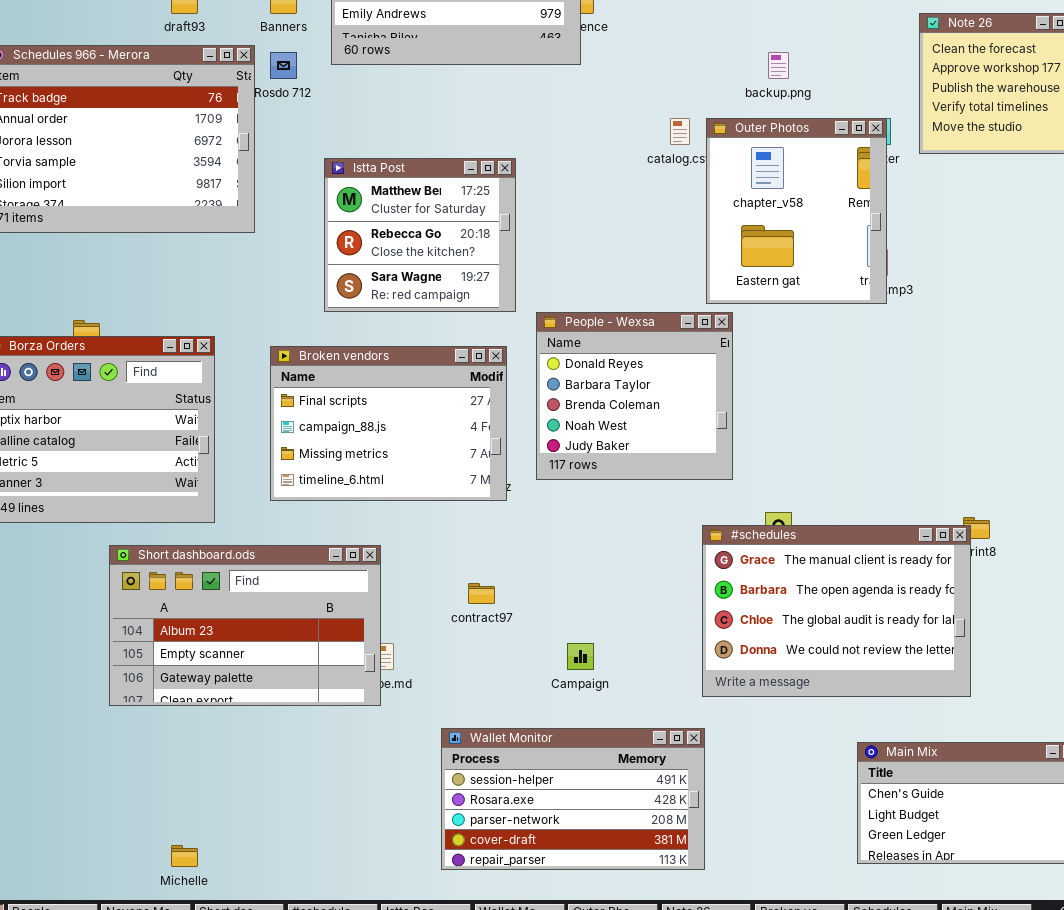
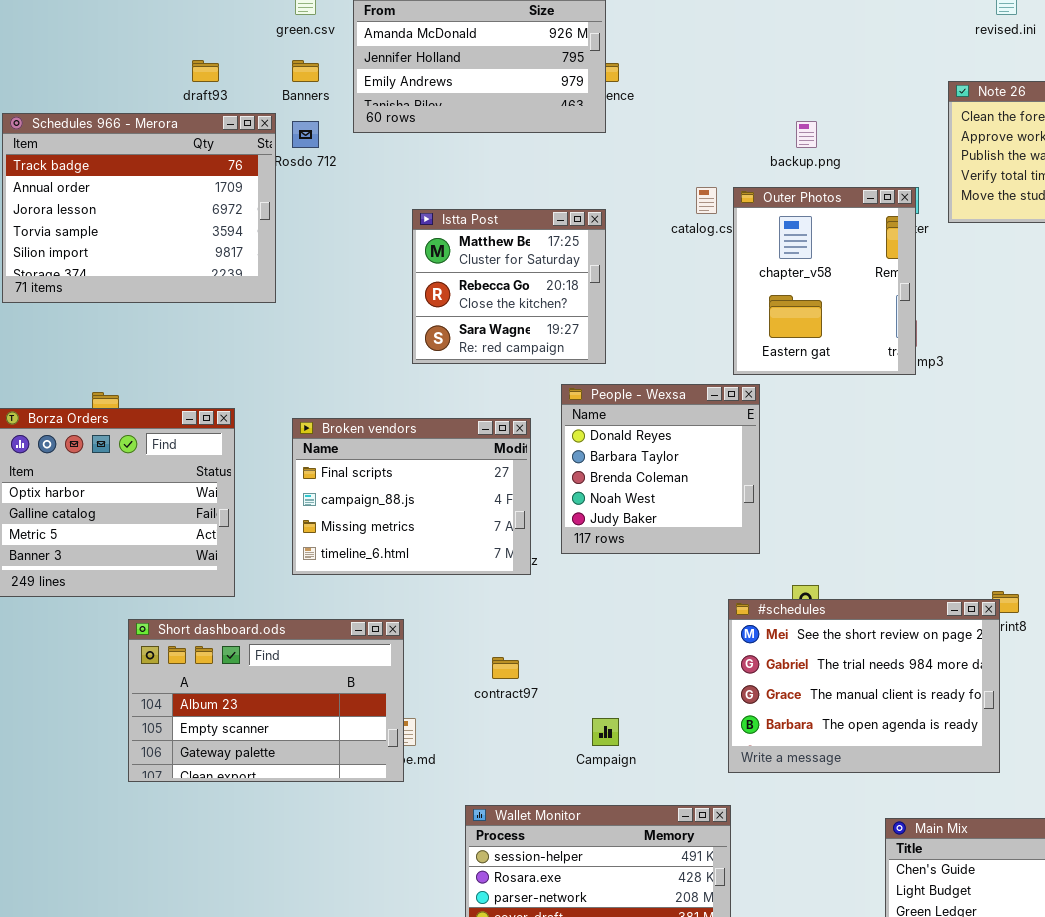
Istta Post: [324,158,516,312] -> [412,209,606,364], moved
#schedules: [702,525,971,697] -> [728,599,1000,773], scrolled up 2 rows

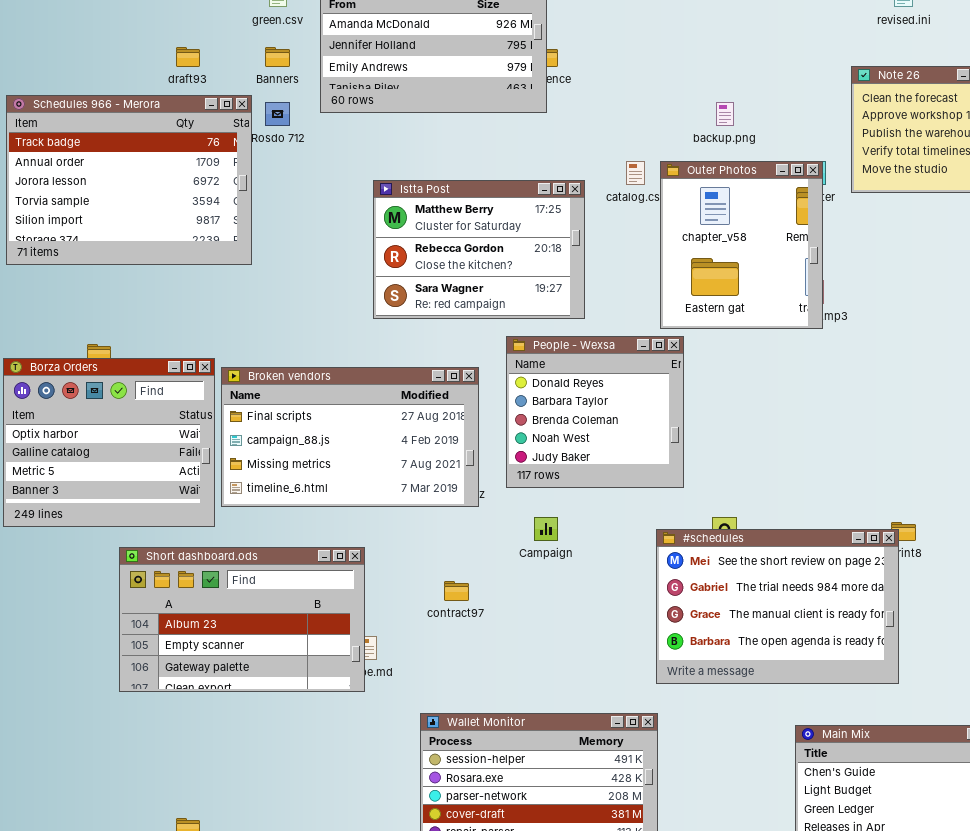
Istta Post: [412,209,606,364] -> [373,180,585,319], resized
Broken vendors: [292,418,531,575] -> [221,367,479,507], resized
Campaign: [592,718,619,746] -> [534,517,558,541], moved

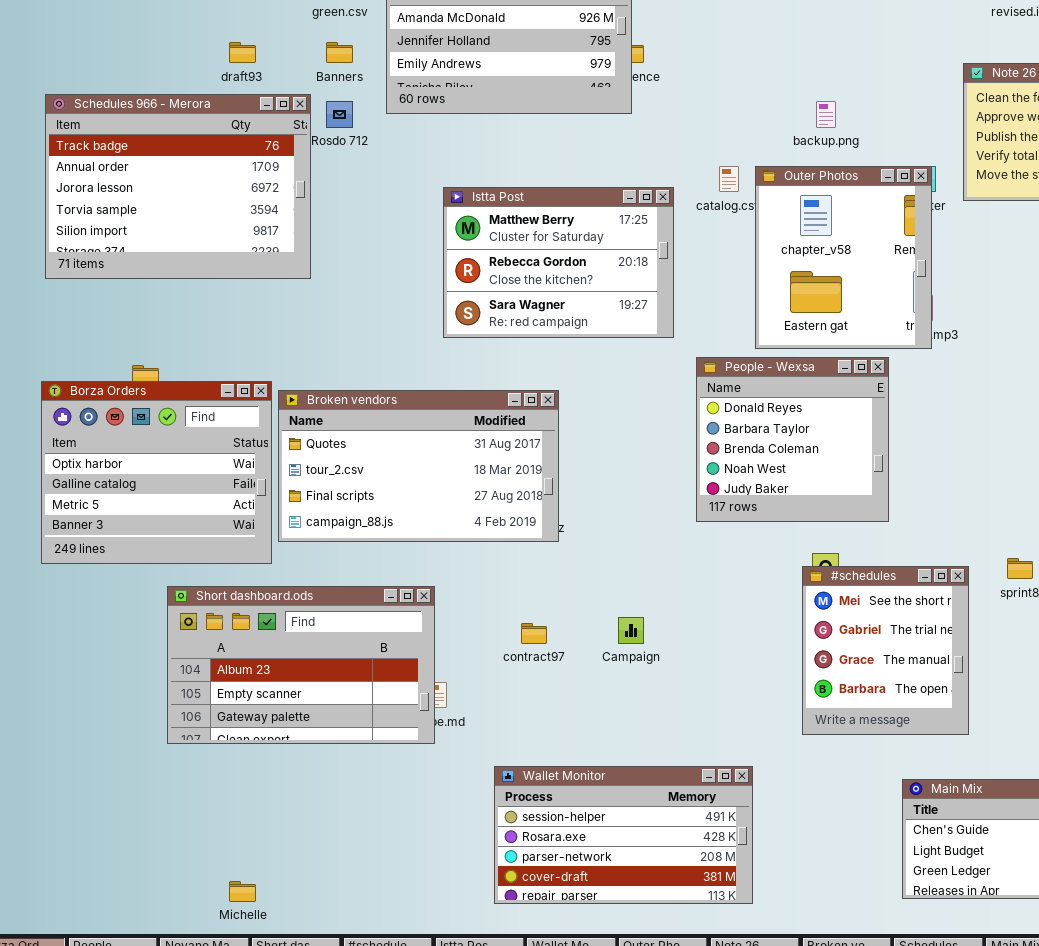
People - Wexsa: [506,336,684,488] -> [696,357,889,522], moved
Broken vendors: [221,367,479,507] -> [278,390,559,542], scrolled up 2 rows
Campaign: [534,517,558,541] -> [618,617,644,644], moved
#schedules: [656,529,899,684] -> [802,566,969,735], moved, resized

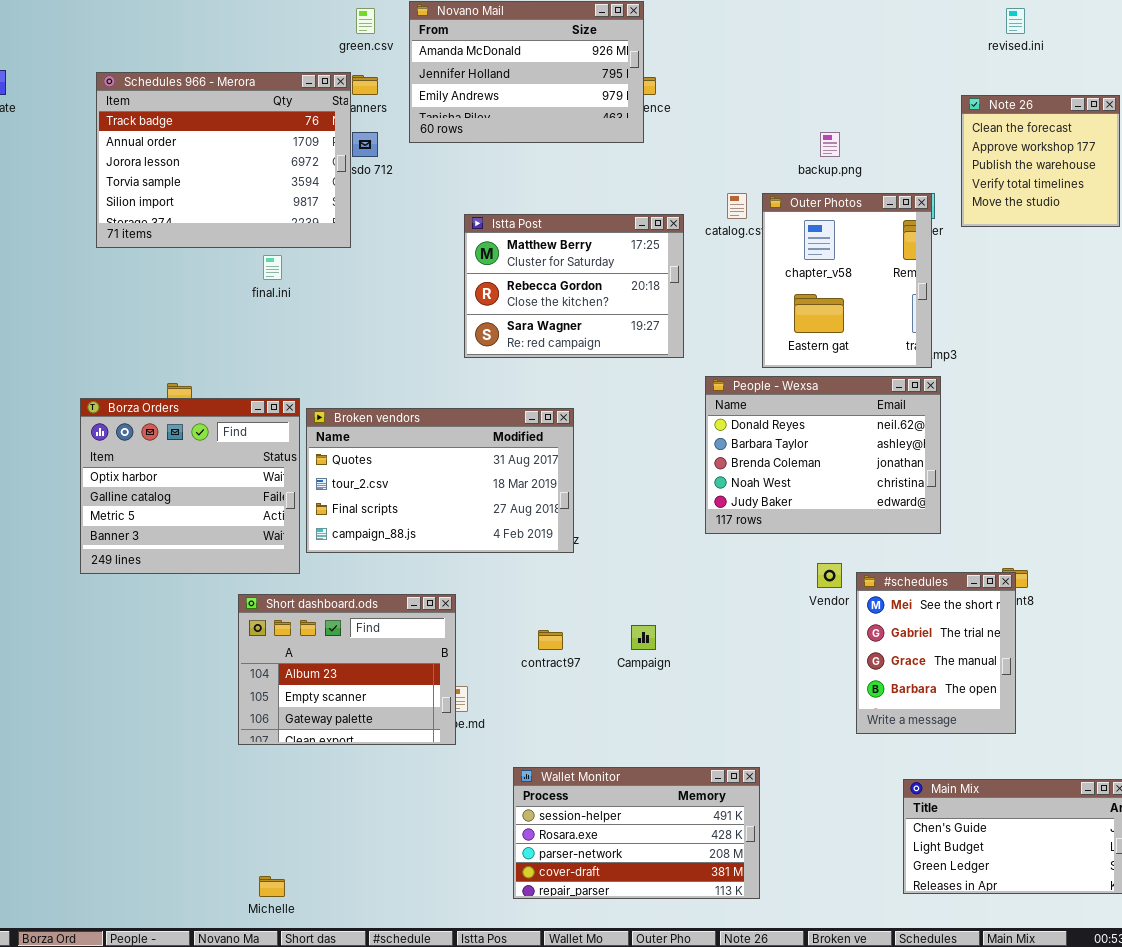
Schedules 966 - Merora: [45,94,311,279] -> [96,72,351,248], moved
People - Wexsa: [696,357,889,522] -> [705,376,941,534], resized
#schedules: [802,566,969,735] -> [856,572,1016,734], moved
Short dashboard.ods: [167,586,435,744] -> [238,594,456,745], resized

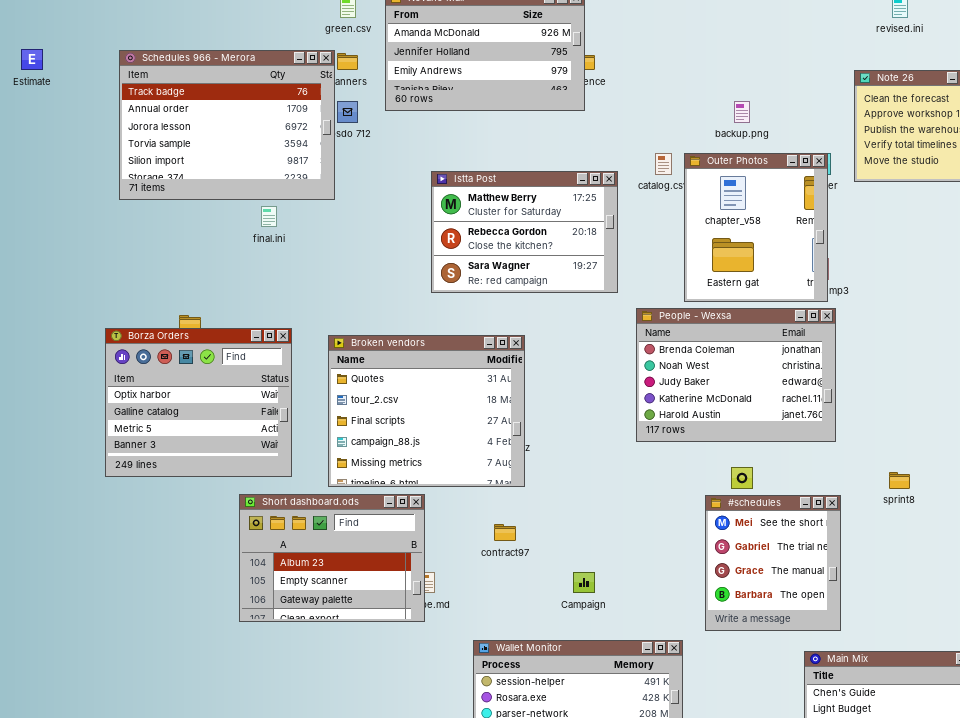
People - Wexsa: [705,376,941,534] -> [636,308,836,442], scrolled down 2 rows
Broken vendors: [306,408,574,553] -> [328,335,525,487], resized
#schedules: [856,572,1016,734] -> [705,495,841,631], moved
Campaign: [631,625,656,650] -> [573,572,595,593], moved

